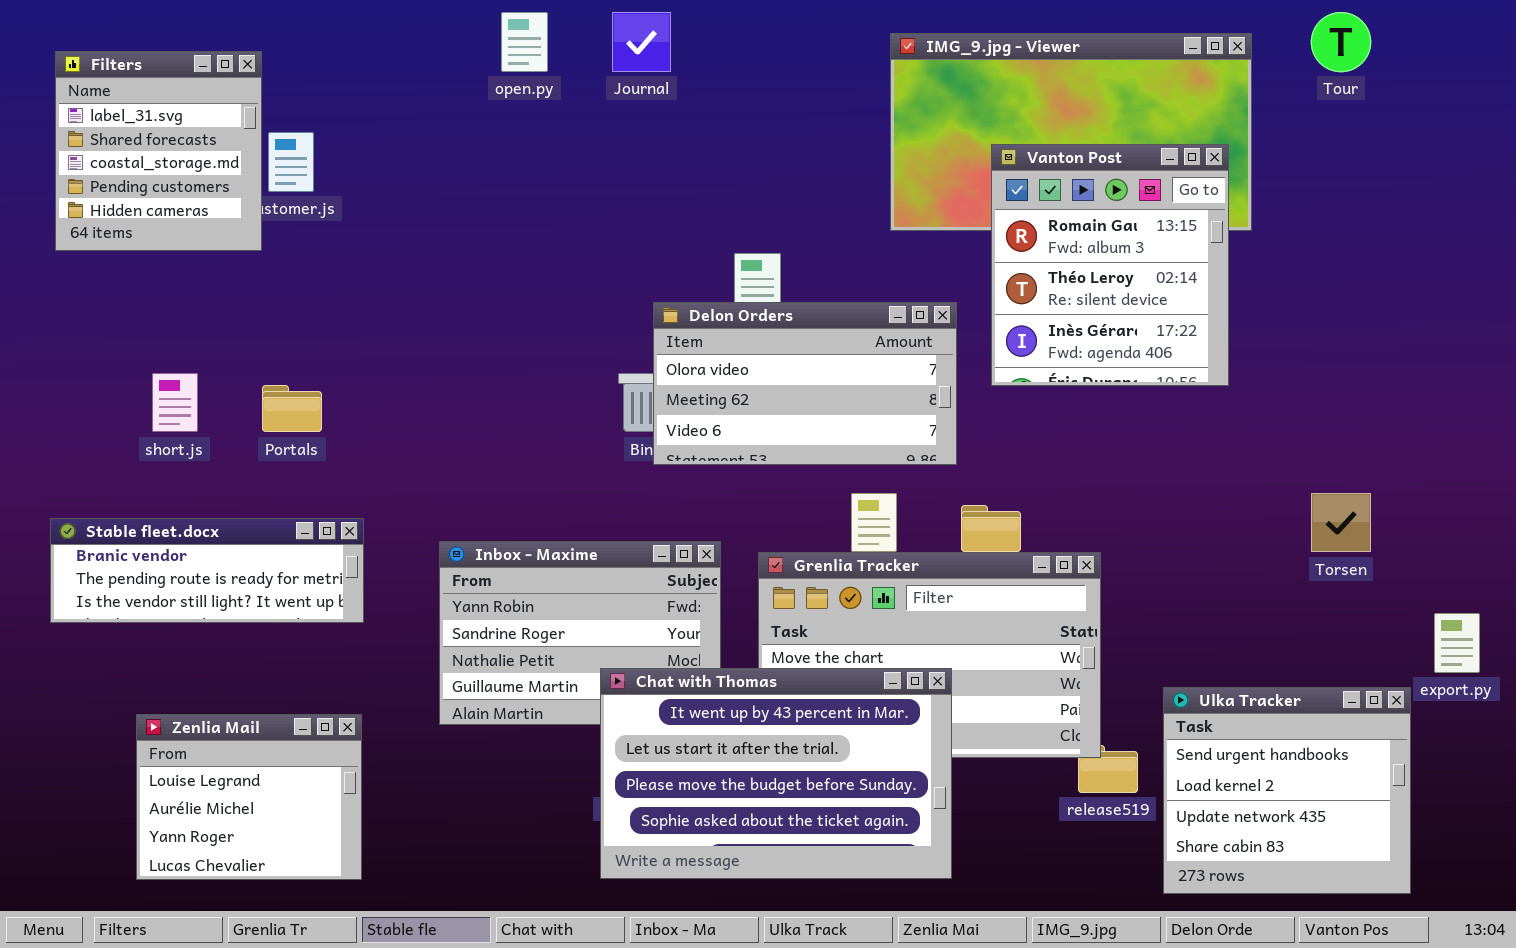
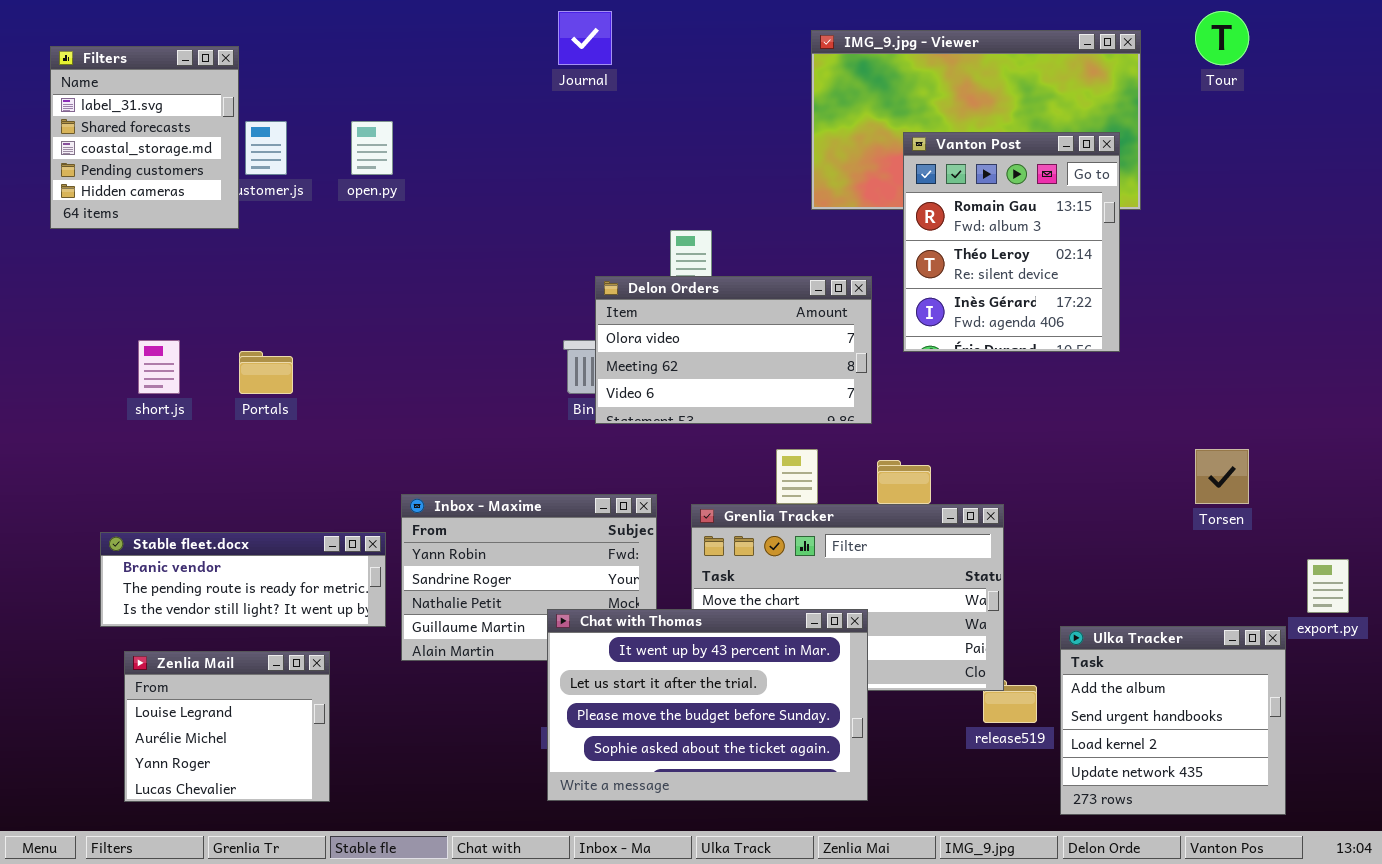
open.py: [501,12,548,72] -> [351,121,393,175], moved
Stable fleet.docx: [50,518,364,623] -> [100,532,386,627], moved
Ulka Tracker: [1163,687,1411,894] -> [1060,626,1286,815], scrolled up 1 row

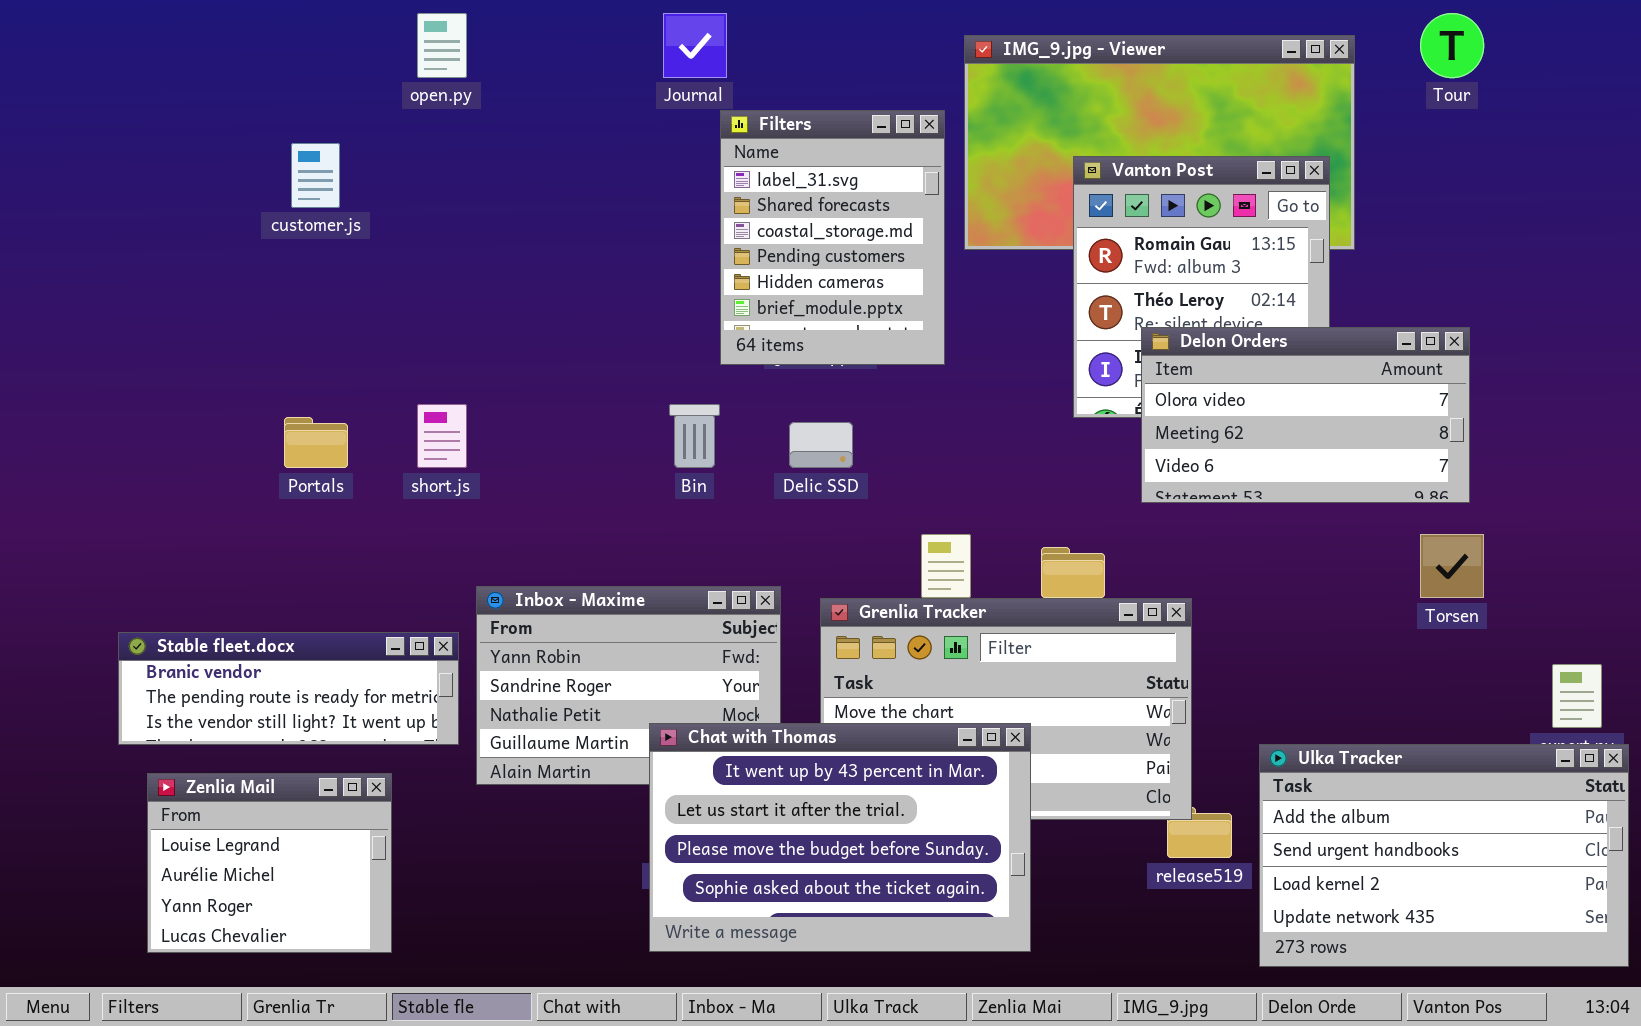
Filters: [50,46,239,229] -> [720,110,945,365], moved, resized
open.py: [351,121,393,175] -> [417,13,467,78], moved
Delon Orders: [595,276,872,424] -> [1141,327,1470,503], moved
short.js: [138,340,180,394] -> [417,404,467,468], moved
Ulka Tracker: [1060,626,1286,815] -> [1259,744,1629,967], resized

